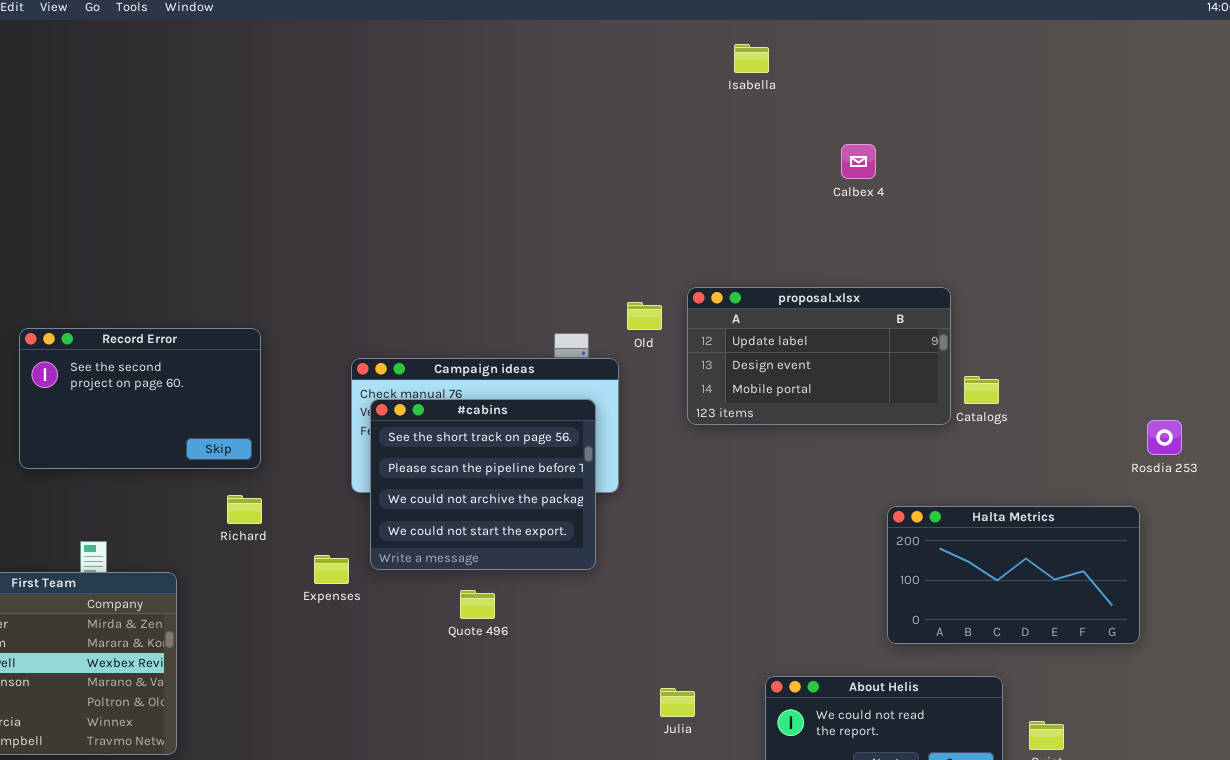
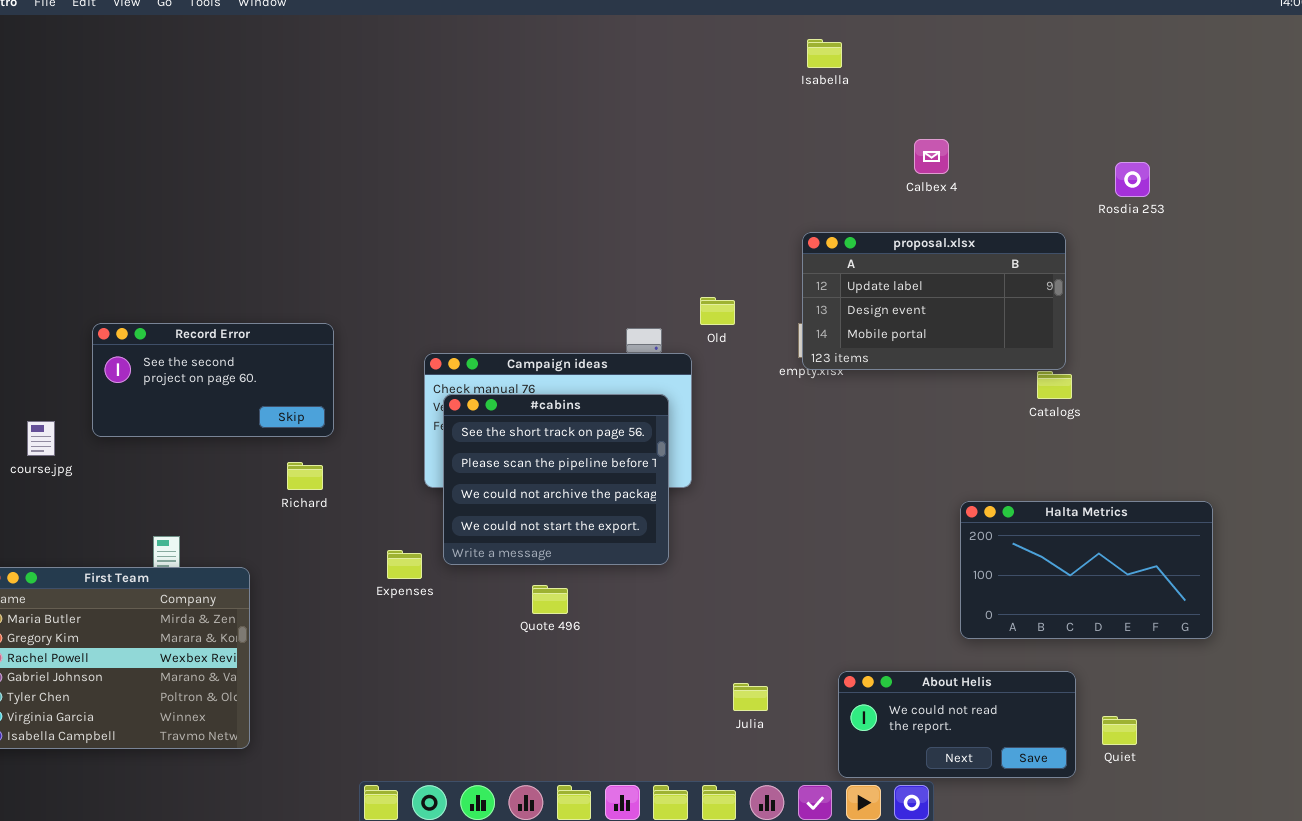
proposal.xlsx: [687,287,951,425] -> [802,232,1066,370], moved
Record Error: [19,328,261,469] -> [92,323,334,437], resized
Rosdia 253: [1147,420,1182,455] -> [1115,162,1150,197], moved
Richard: [227,495,262,524] -> [287,462,323,490], moved

